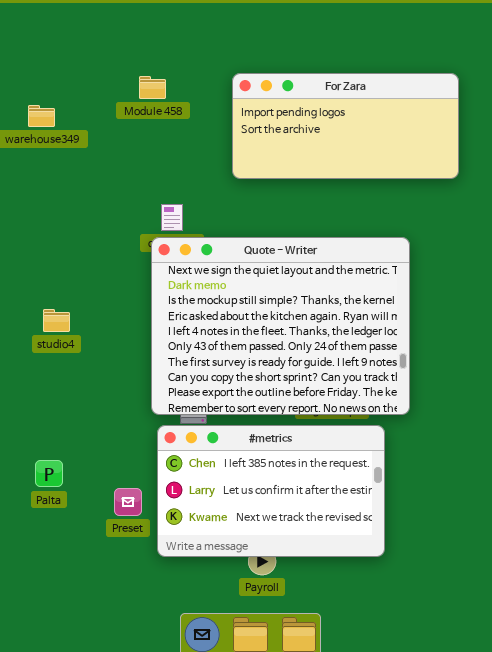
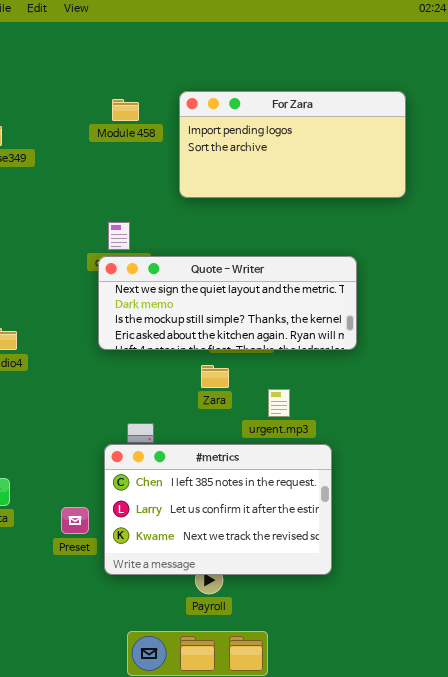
Module 458: [139,76,166,99] -> [112,99,139,121], moved
Quote - Writer: [151,237,410,415] -> [98,256,357,350], resized

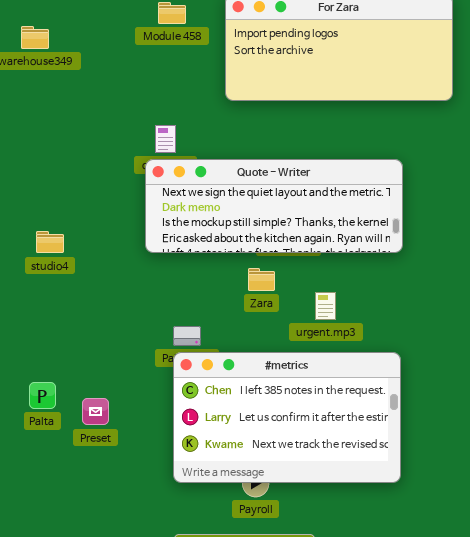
#metrics: [104,444,332,575] -> [173,352,401,483], moved
Preset: [61,507,89,534] -> [82,398,109,425], moved

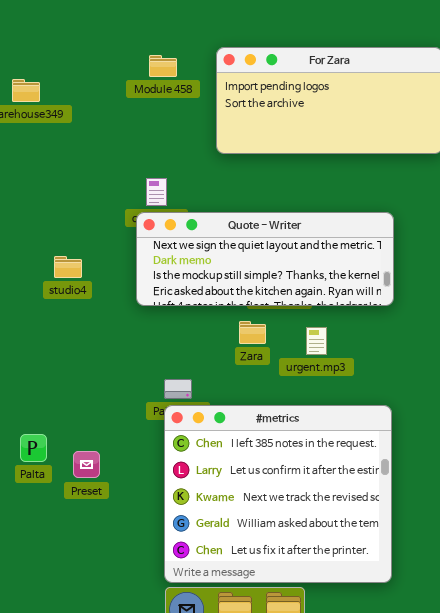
studio4: [36,231,64,253] -> [54,256,82,278], moved
urgent.mp3: [315,292,336,320] -> [306,327,327,355], moved
#metrics: [173,352,401,483] -> [164,405,392,583], resized

